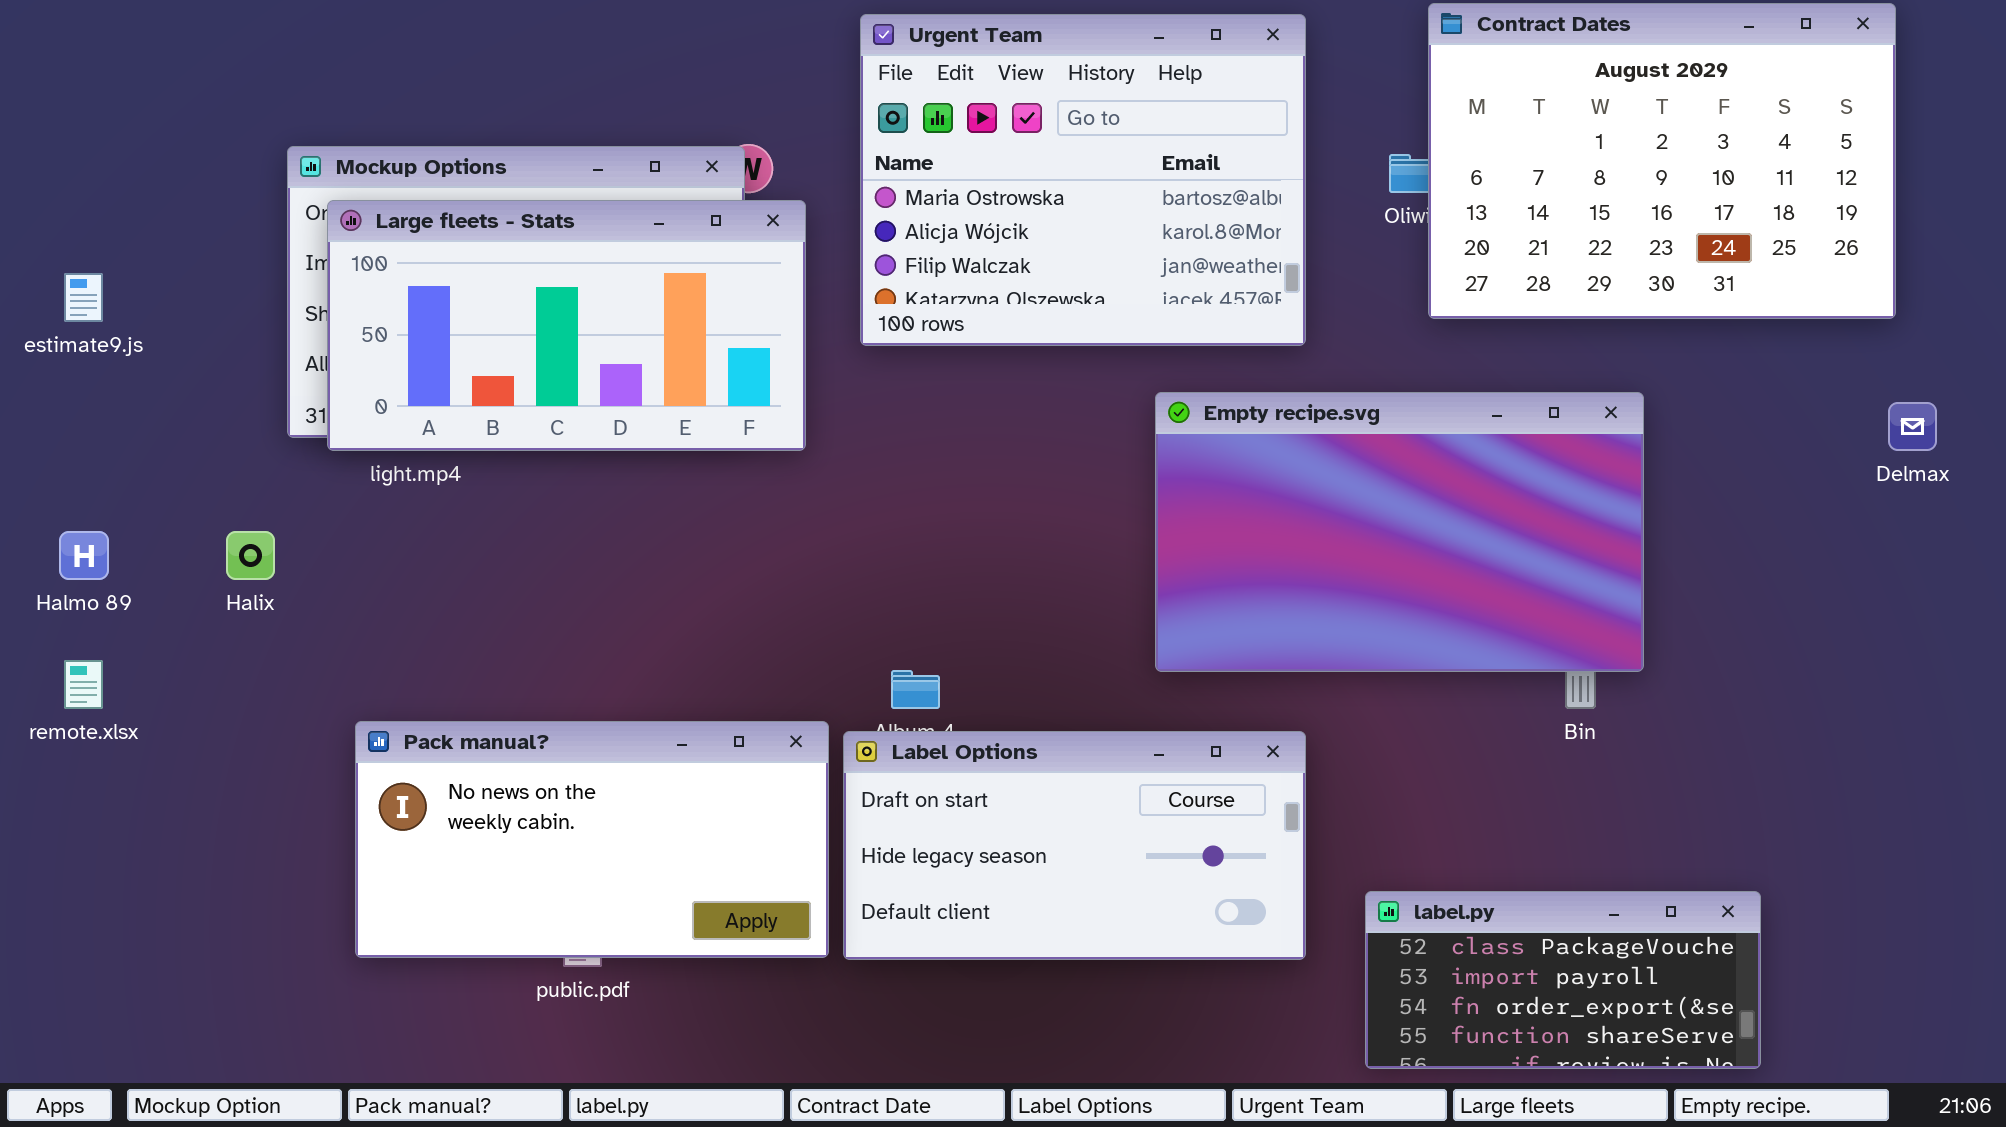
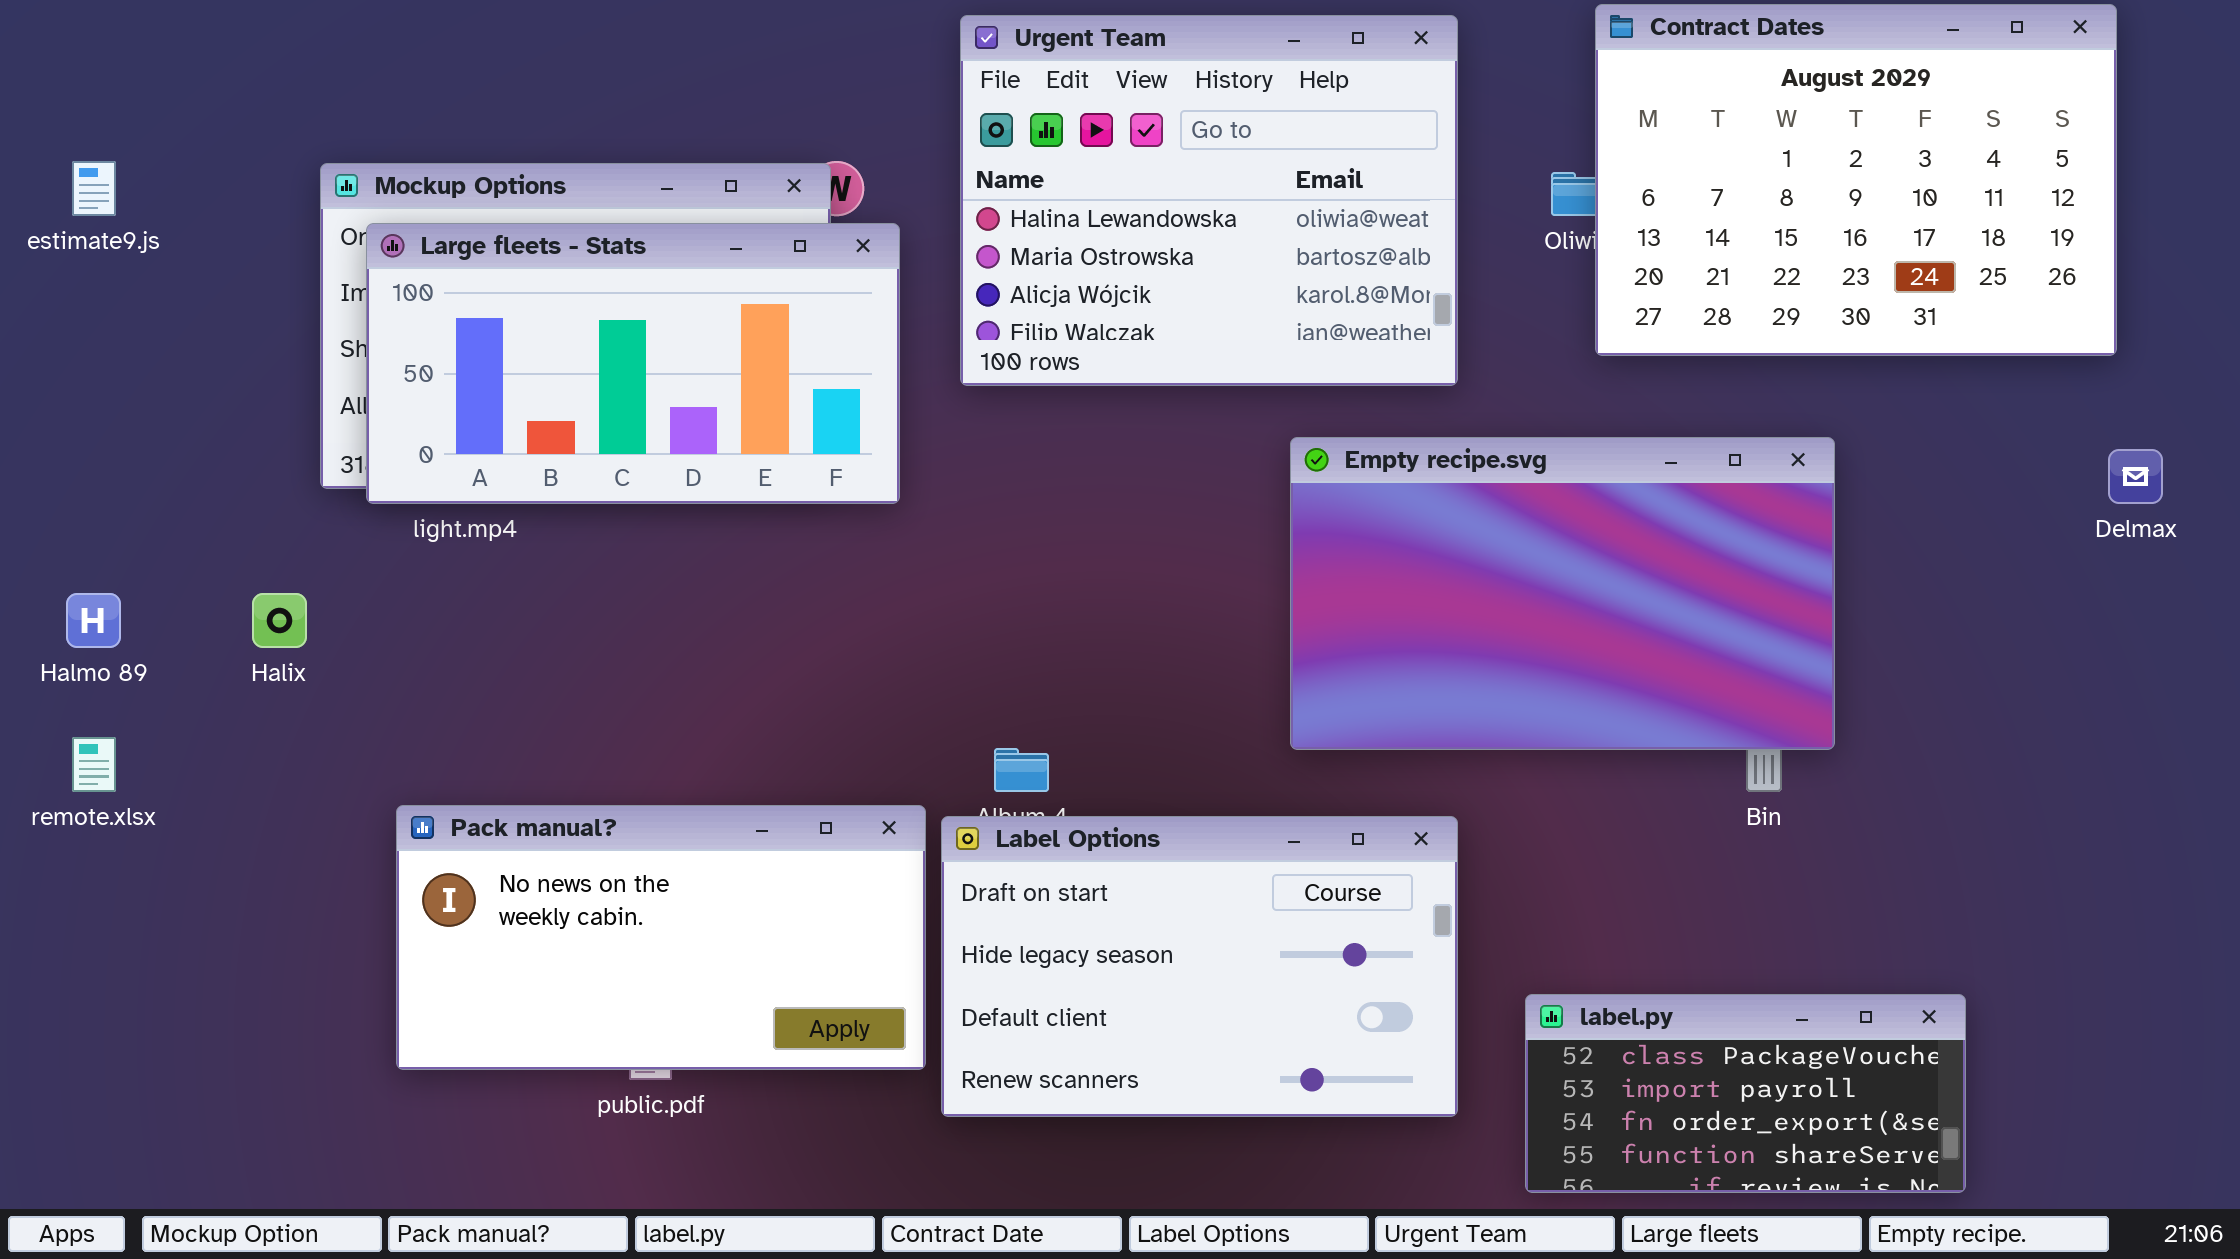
Urgent Team: [860,14,1306,346] -> [960,15,1458,386], scrolled up 1 row
estimate9.js: [64,273,103,322] -> [72,161,116,216], moved
Label Options: [843,731,1306,960] -> [941,816,1458,1117], resized

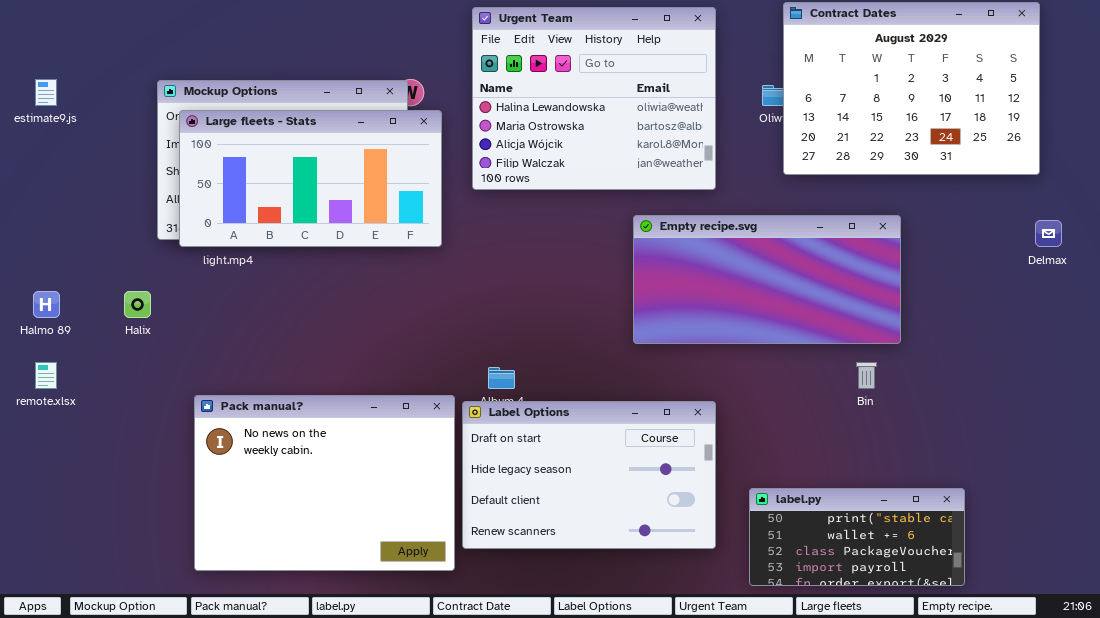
Empty recipe.svg: [1290,437,1835,750] -> [633,215,901,344], resized
Pack manual?: [396,805,926,1070] -> [194,395,455,571], resized
label.py: [1525,994,1966,1193] -> [749,488,965,586], scrolled up 2 rows

